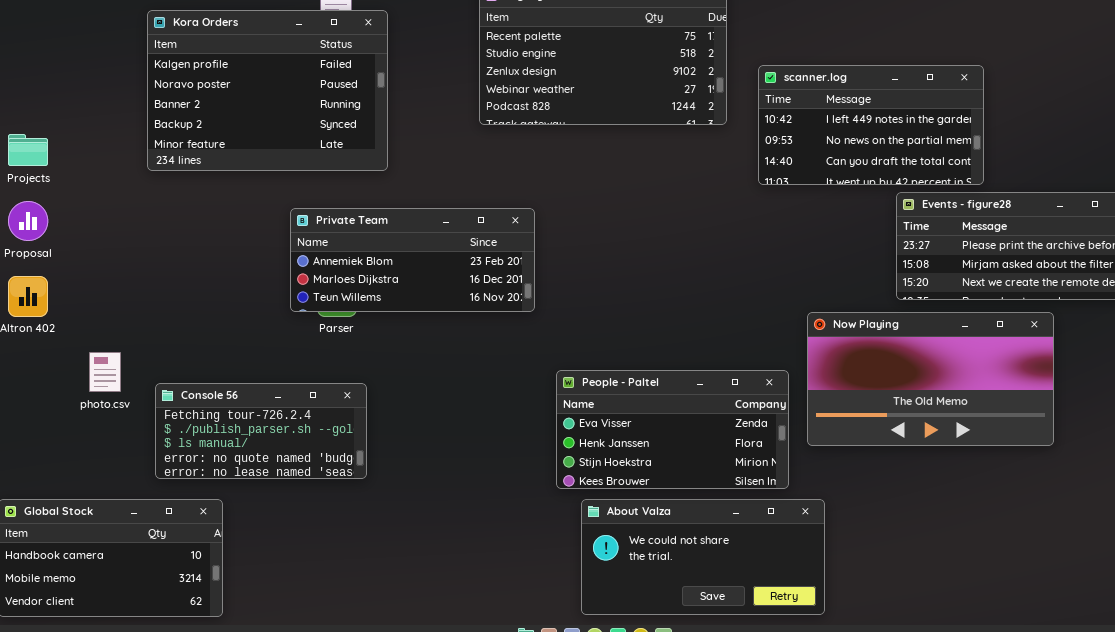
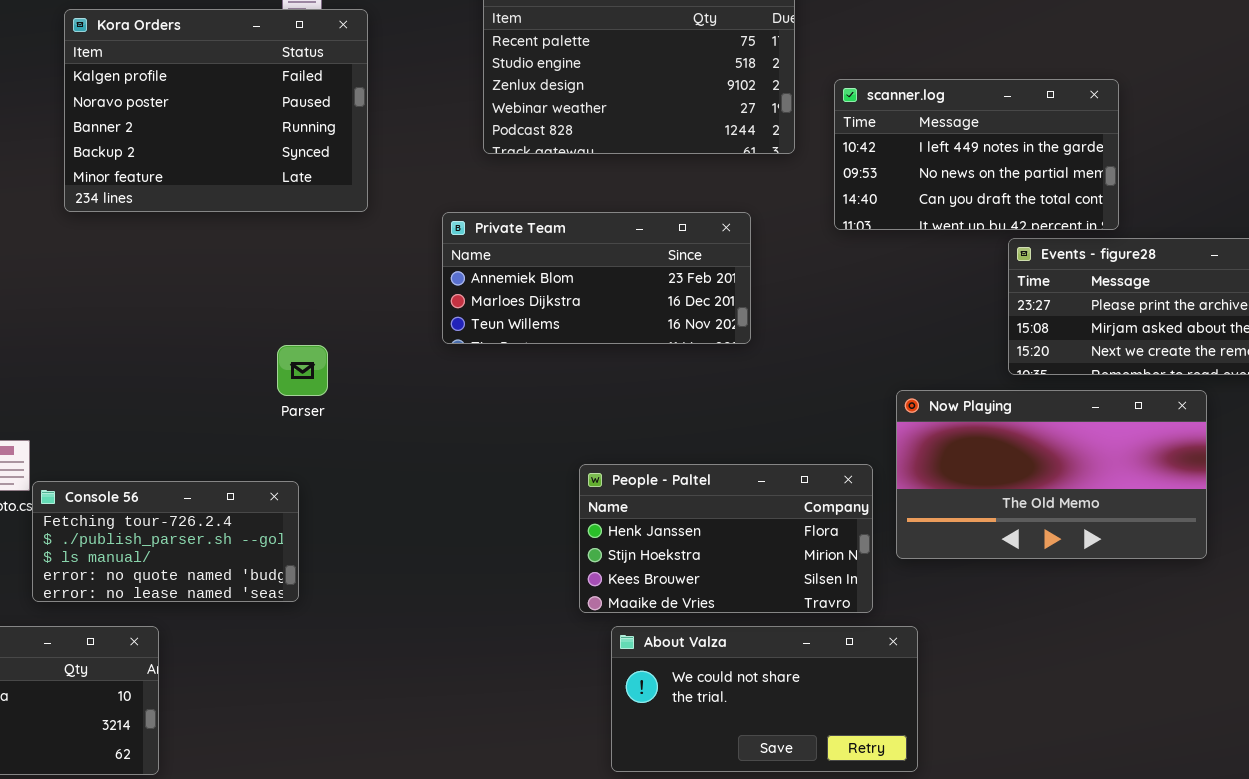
Private Team: [290,208,535,312] -> [442,212,751,344], moved
People - Paltel: [556,370,789,489] -> [579,464,873,613], scrolled down 1 row
Console 56: [155,383,367,479] -> [32,481,299,602], moved

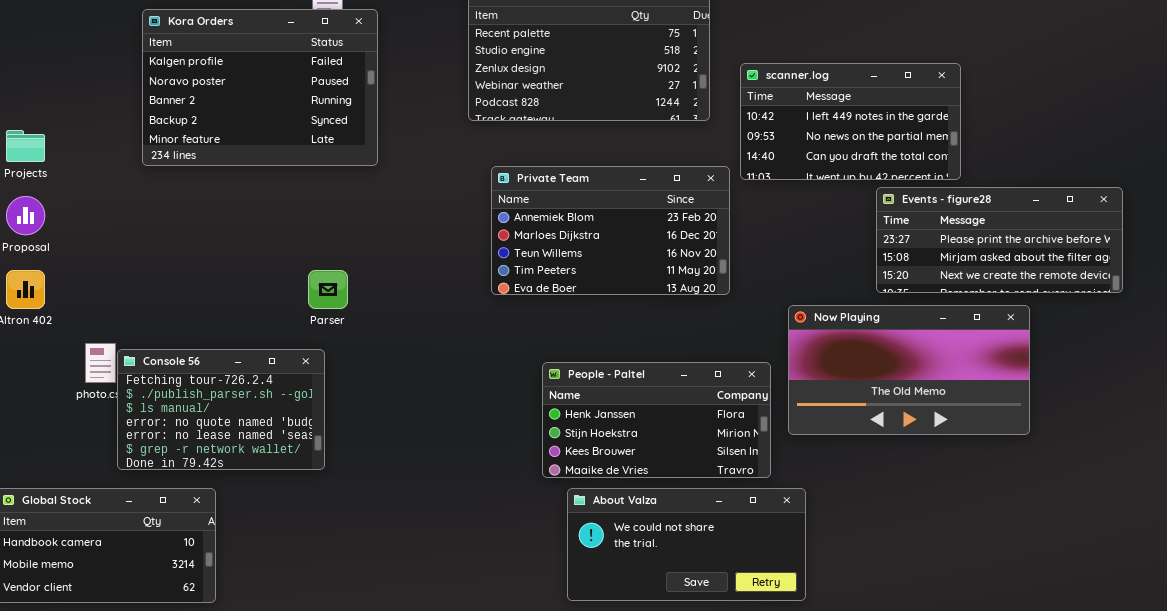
Private Team: [442,212,751,344] -> [491,166,730,295], moved, resized
Console 56: [32,481,299,602] -> [117,349,325,470], resized

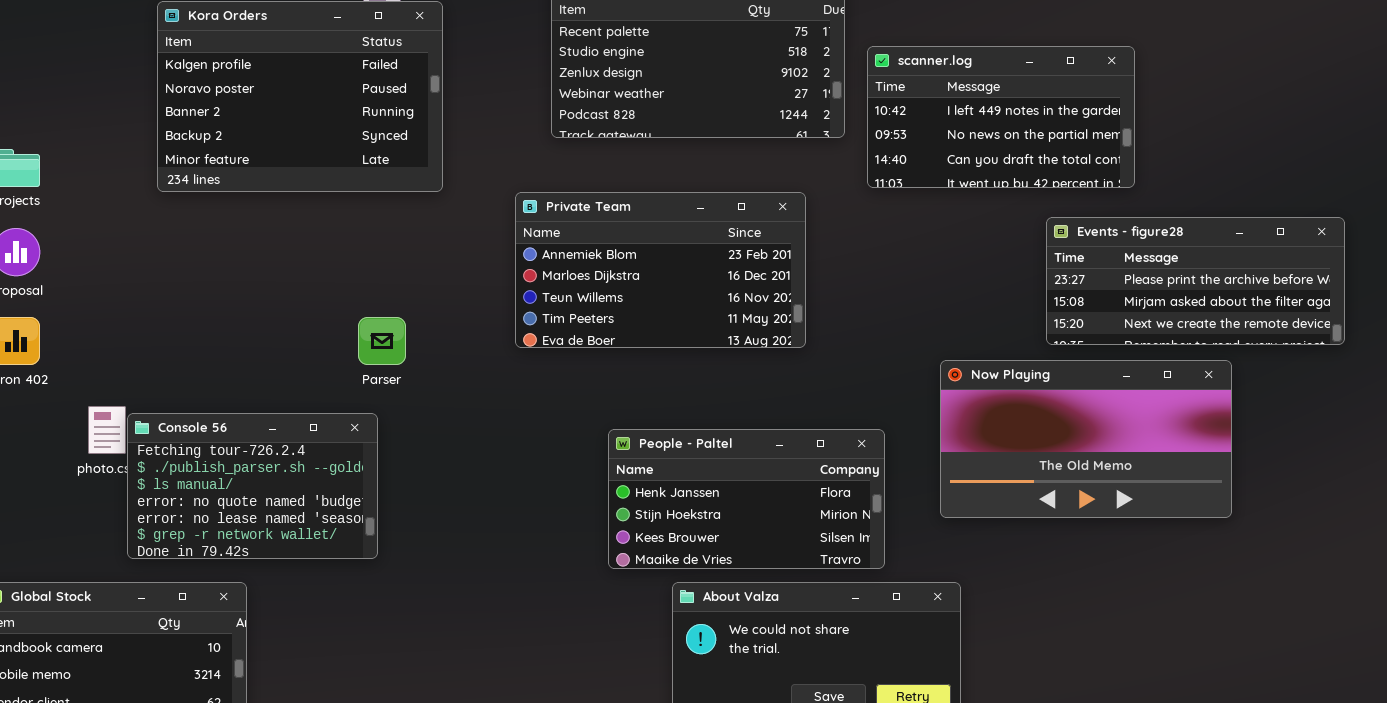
scanner.log: [740,63,961,180] -> [867,46,1135,188], moved
Private Team: [491,166,730,295] -> [515,192,806,348], moved
People - Paltel: [542,362,771,478] -> [608,429,885,569], moved

